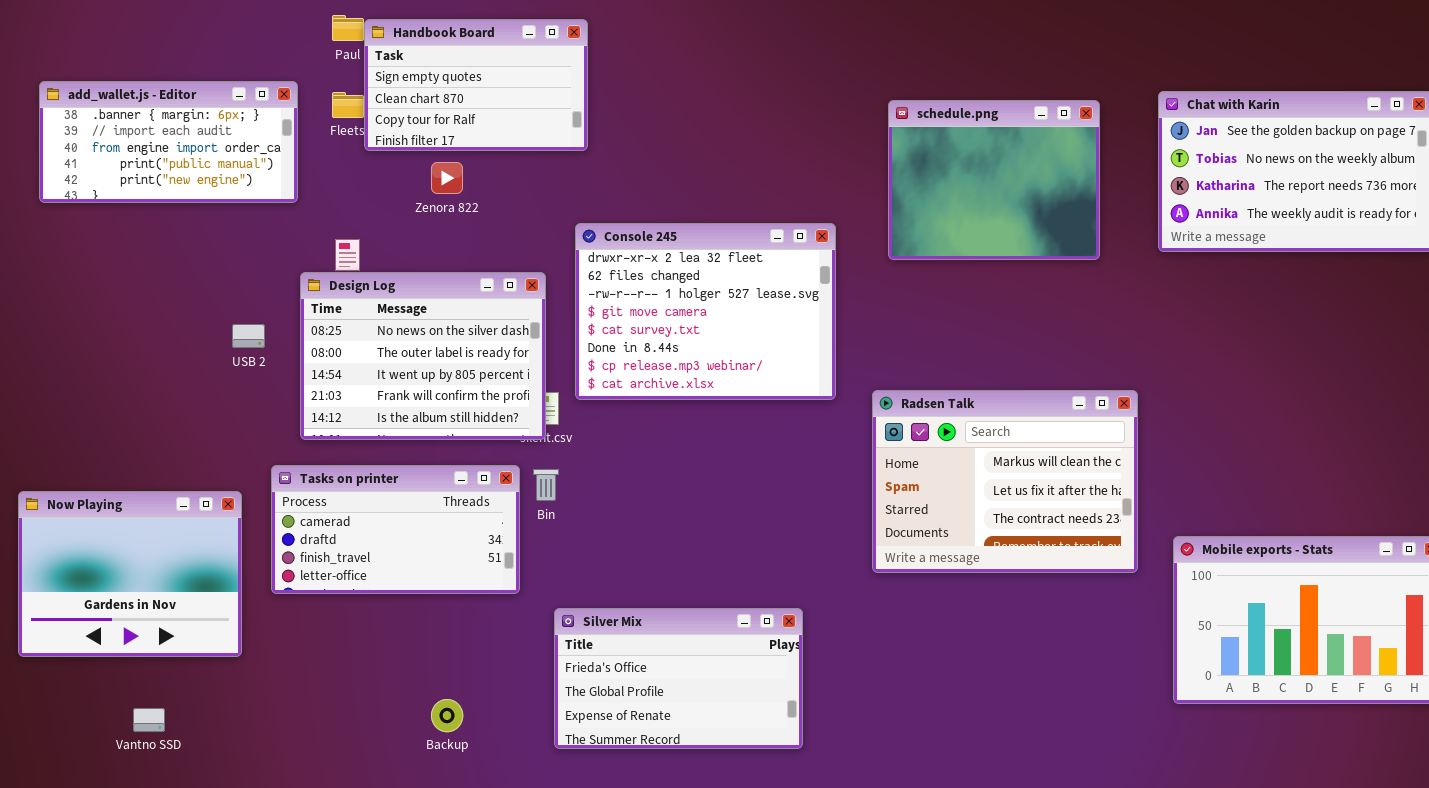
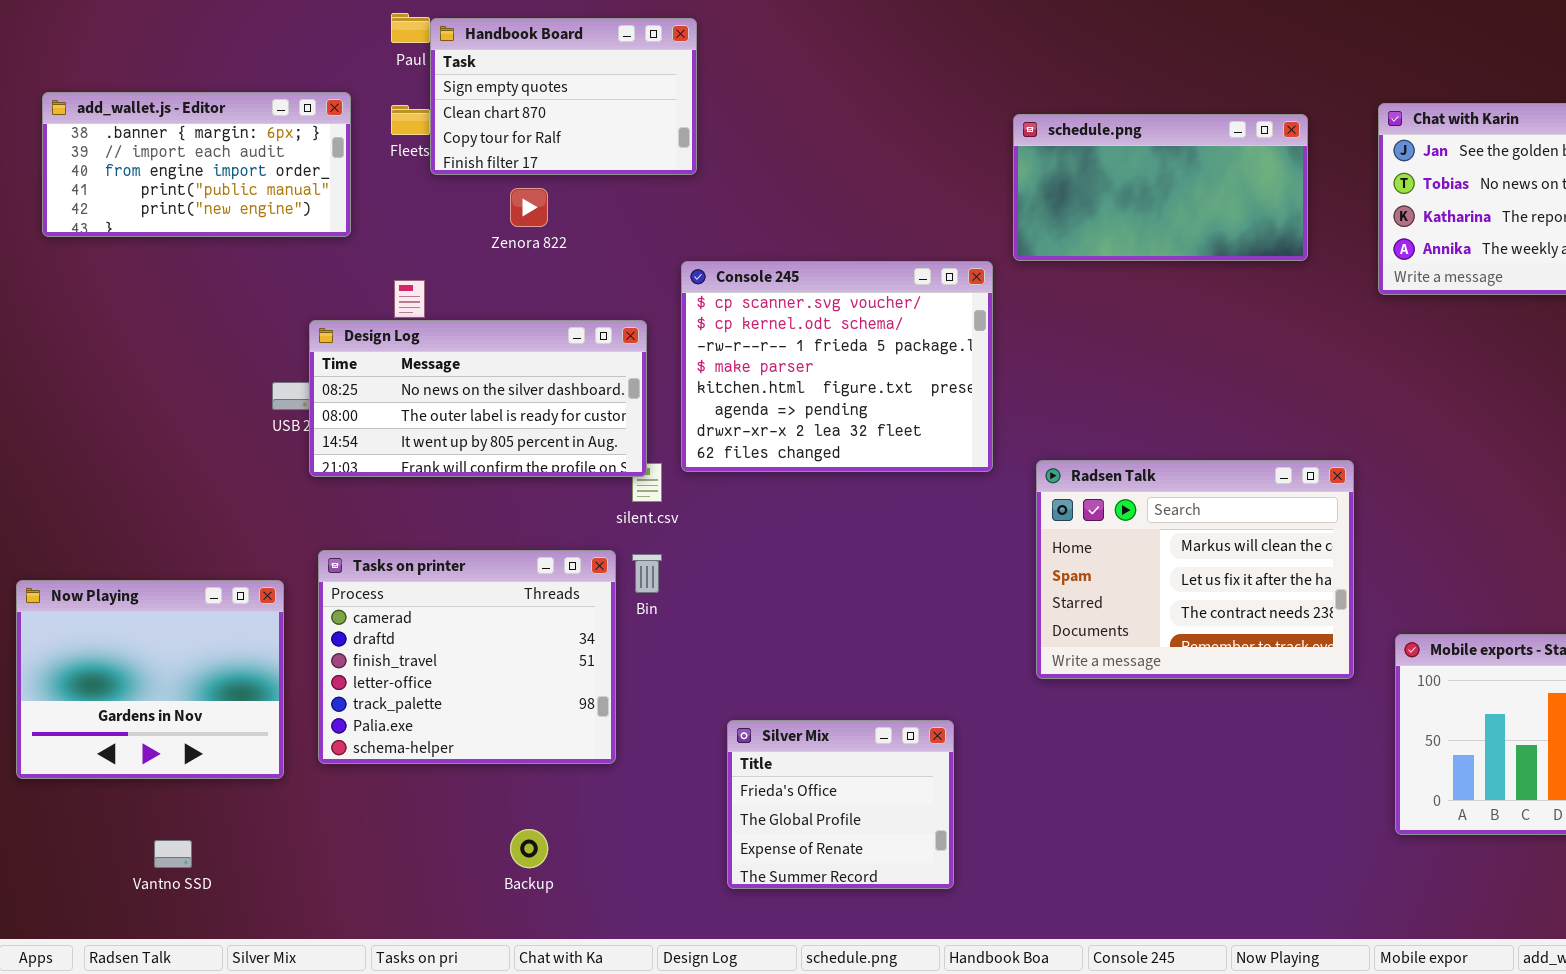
schedule.png: [888,100,1100,260] -> [1013,114,1308,261], resized
Console 245: [575,223,836,400] -> [681,261,993,472], scrolled up 6 rows
Design Log: [300,272,546,440] -> [309,320,647,477], resized
Tasks on printer: [271,465,520,594] -> [318,550,616,764], resized
Silver Mix: [554,608,803,749] -> [727,720,954,889], resized

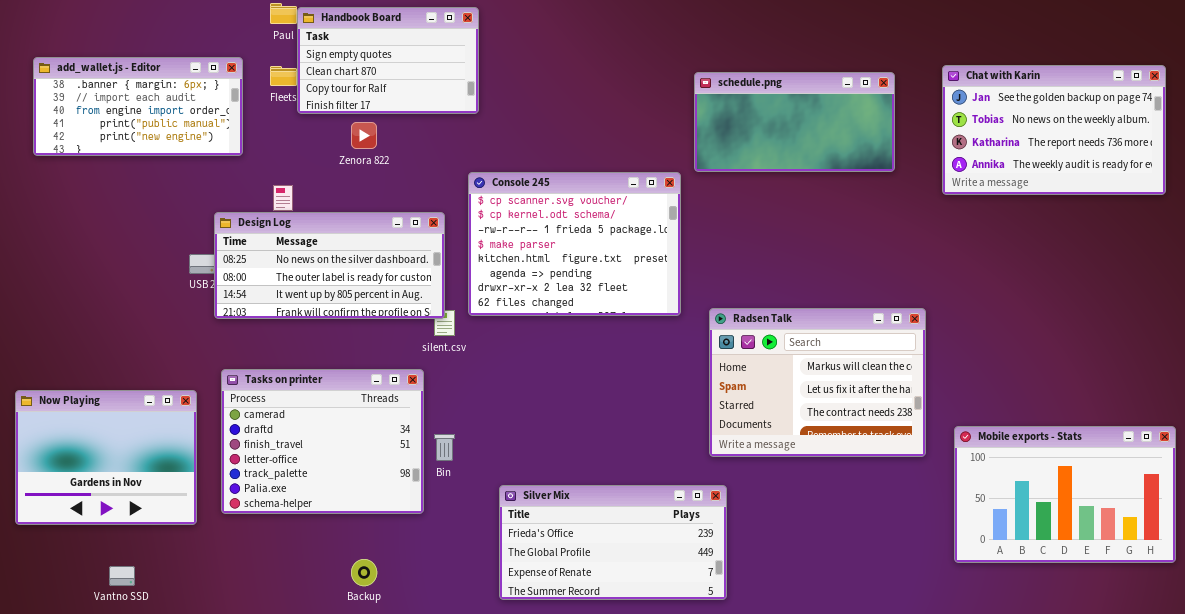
Bin: [632,554,662,593] -> [434,434,455,461], moved
Silver Mix: [727,720,954,889] -> [499,485,727,600], resized

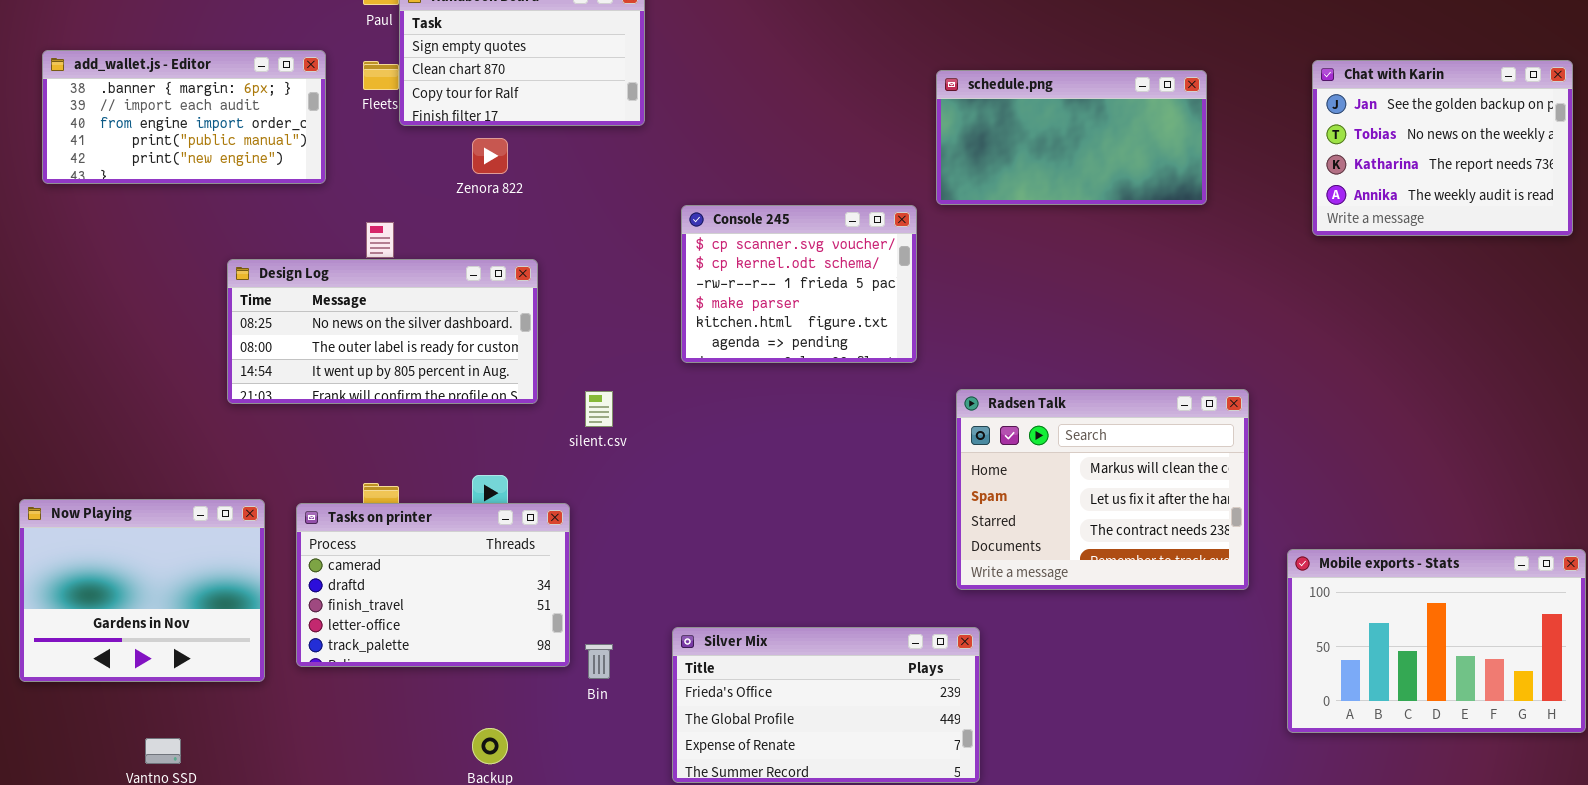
Chat with Karin: [942,65,1166,195] -> [1312,60,1573,236], resized
Console 245: [468,172,681,316] -> [681,205,917,363], resized
Design Log: [214,212,445,319] -> [227,259,538,404], moved
Tasks on printer: [221,369,424,514] -> [296,503,570,667], resized
Bin: [434,434,455,461] -> [585,644,613,679], moved

